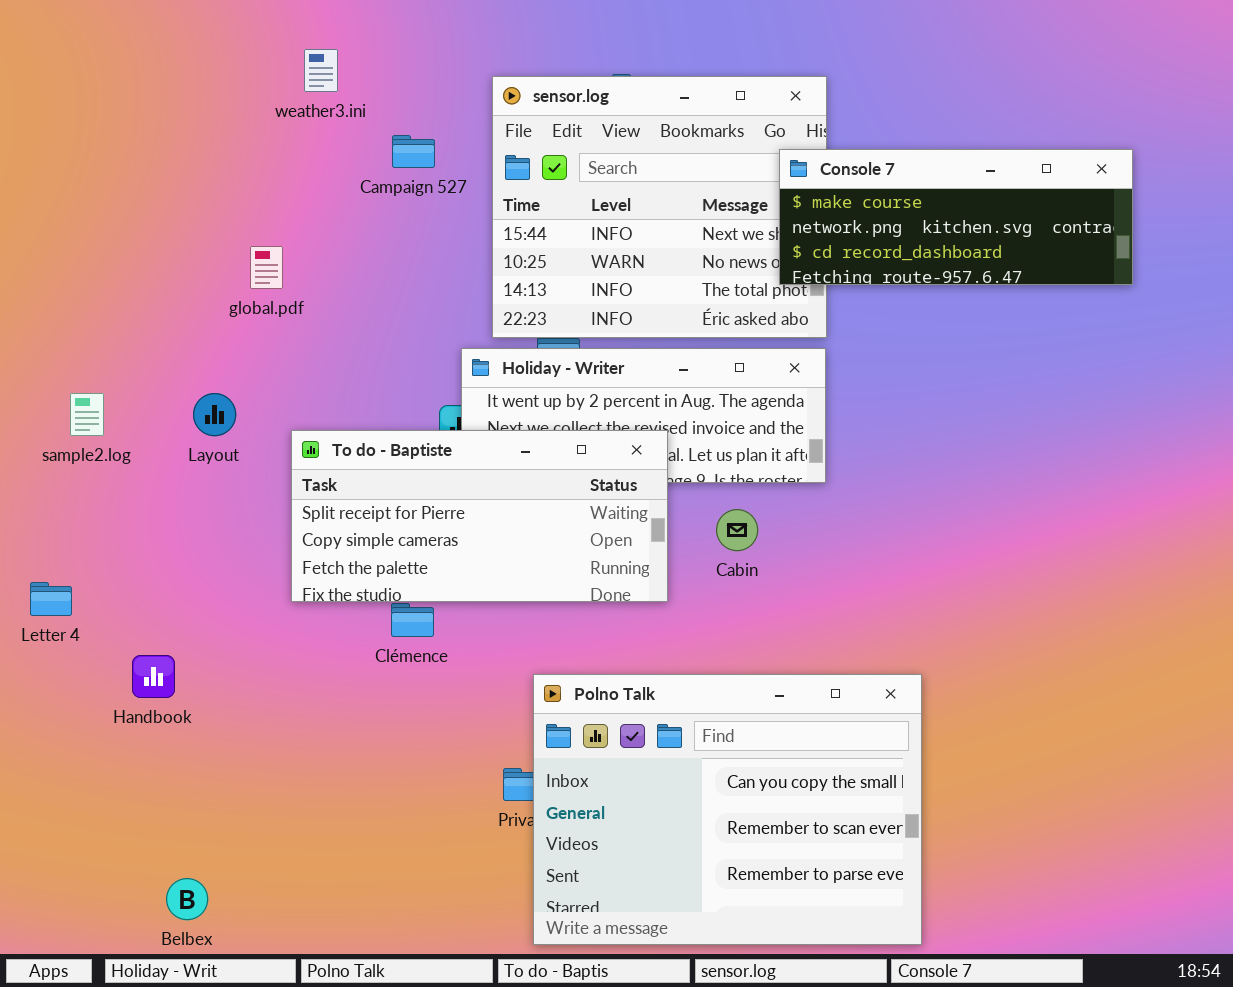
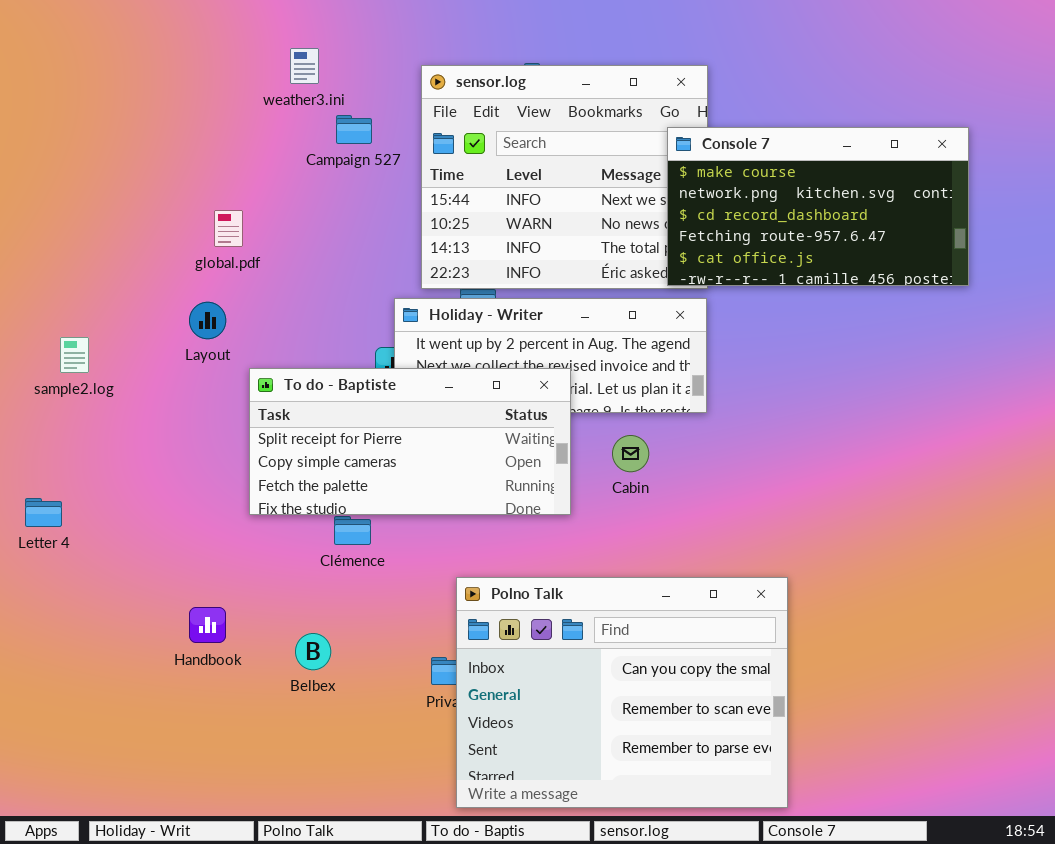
weather3.ini: [304,49,338,92] -> [290,48,319,84], moved
Console 7: [779,149,1133,285] -> [667,127,969,286], resized
Layout: [193,393,236,436] -> [189,302,226,339], moved
Handbook: [132,655,175,698] -> [189,607,226,643], moved
Belbex: [166,878,208,920] -> [295,633,331,670], moved

